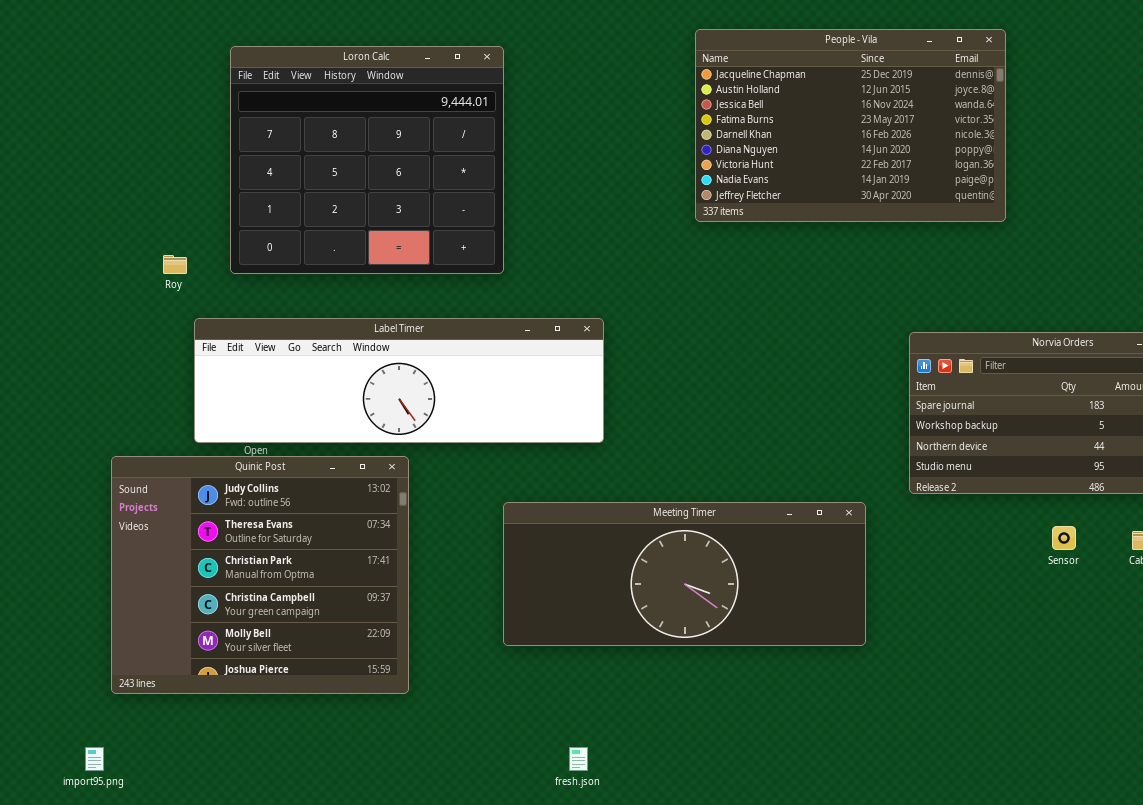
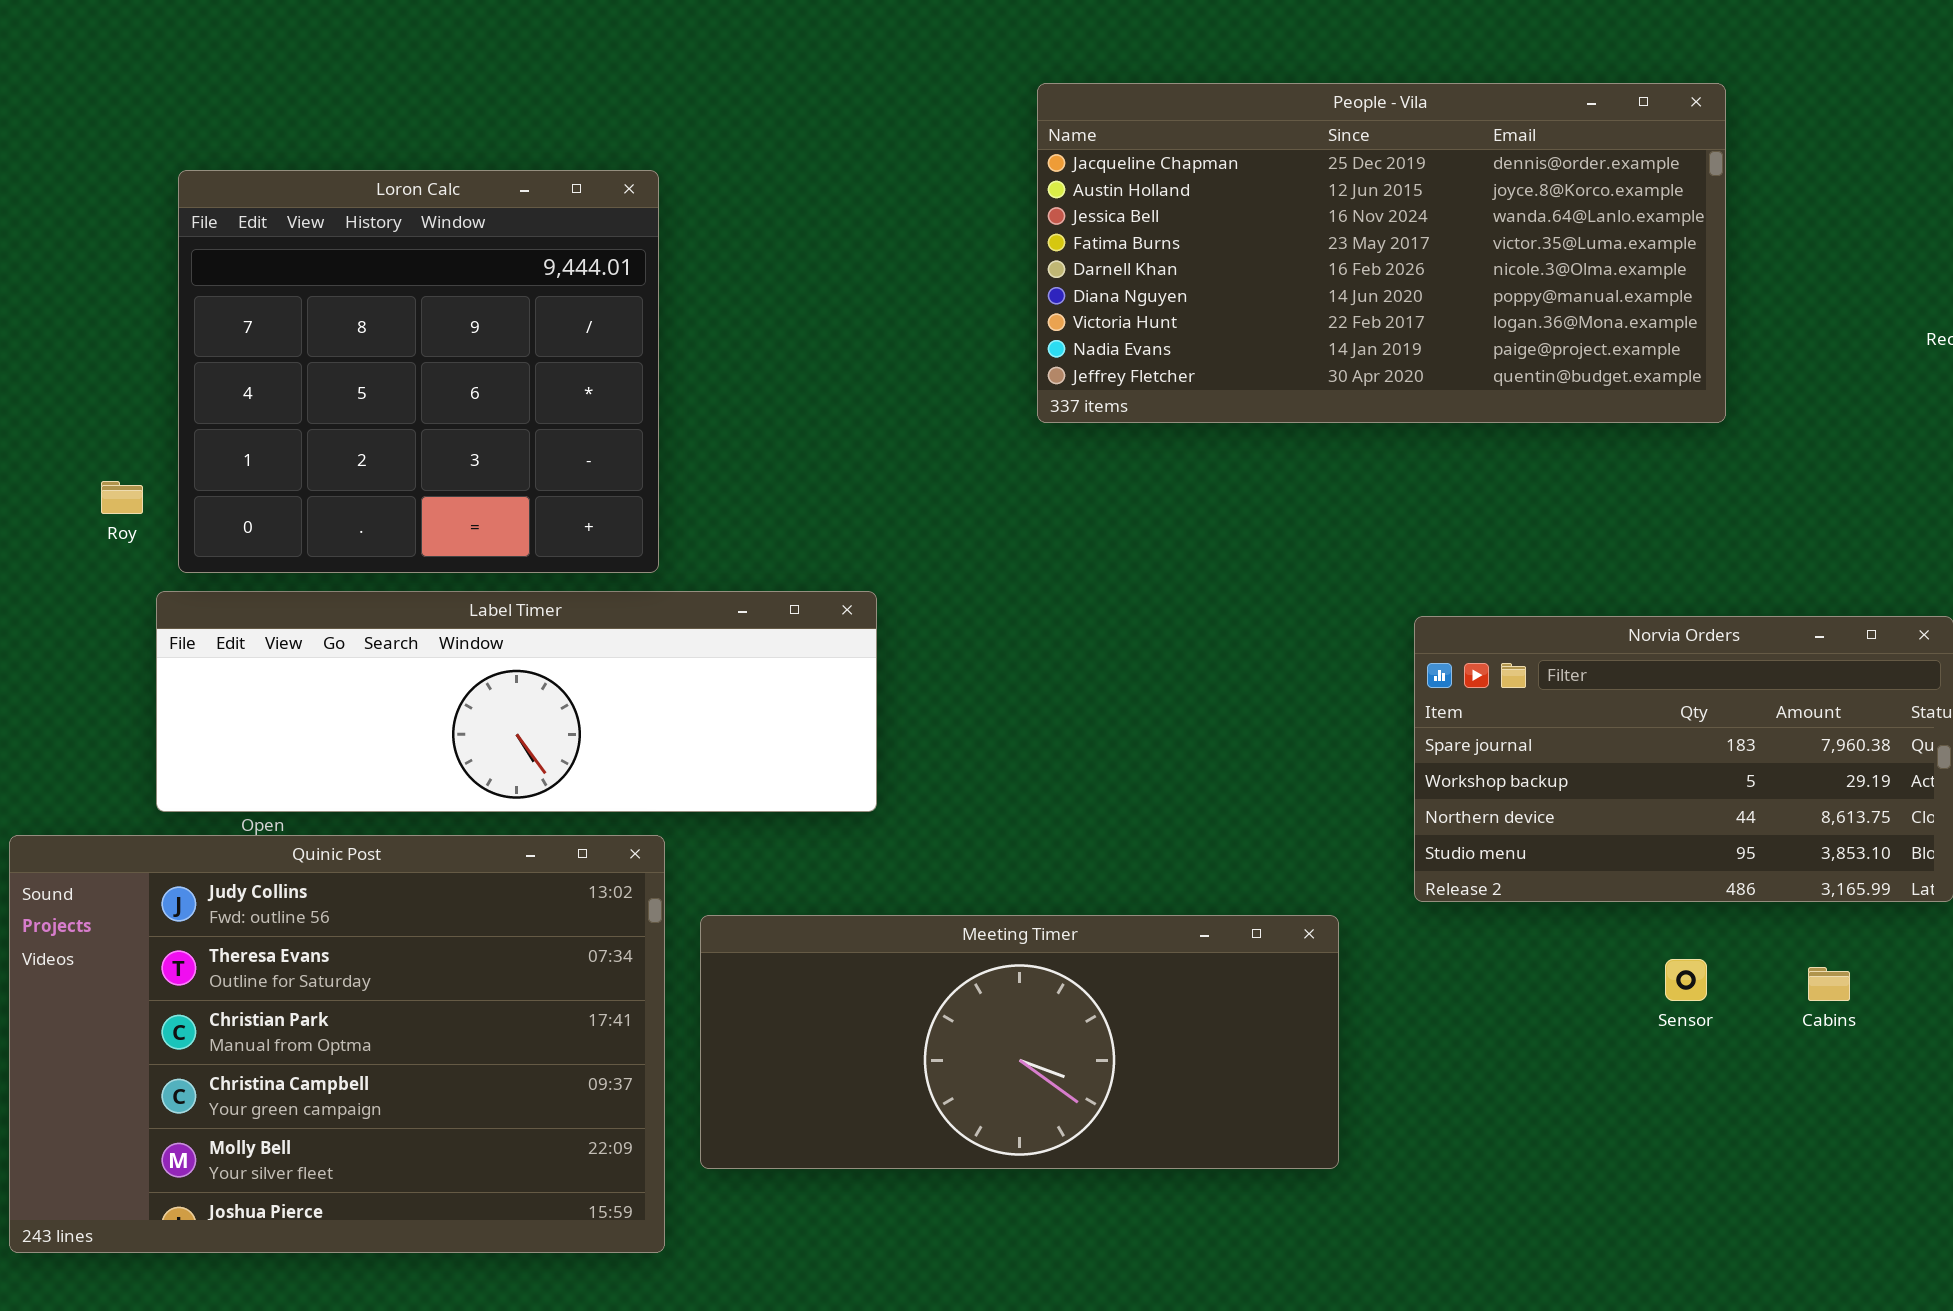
People - Vila: [695,29,1006,222] -> [1037,83,1726,423], resized
Loron Calc: [230,46,504,274] -> [178,170,659,573], moved
Quinic Post: [111,456,409,694] -> [9,835,665,1253], resized

